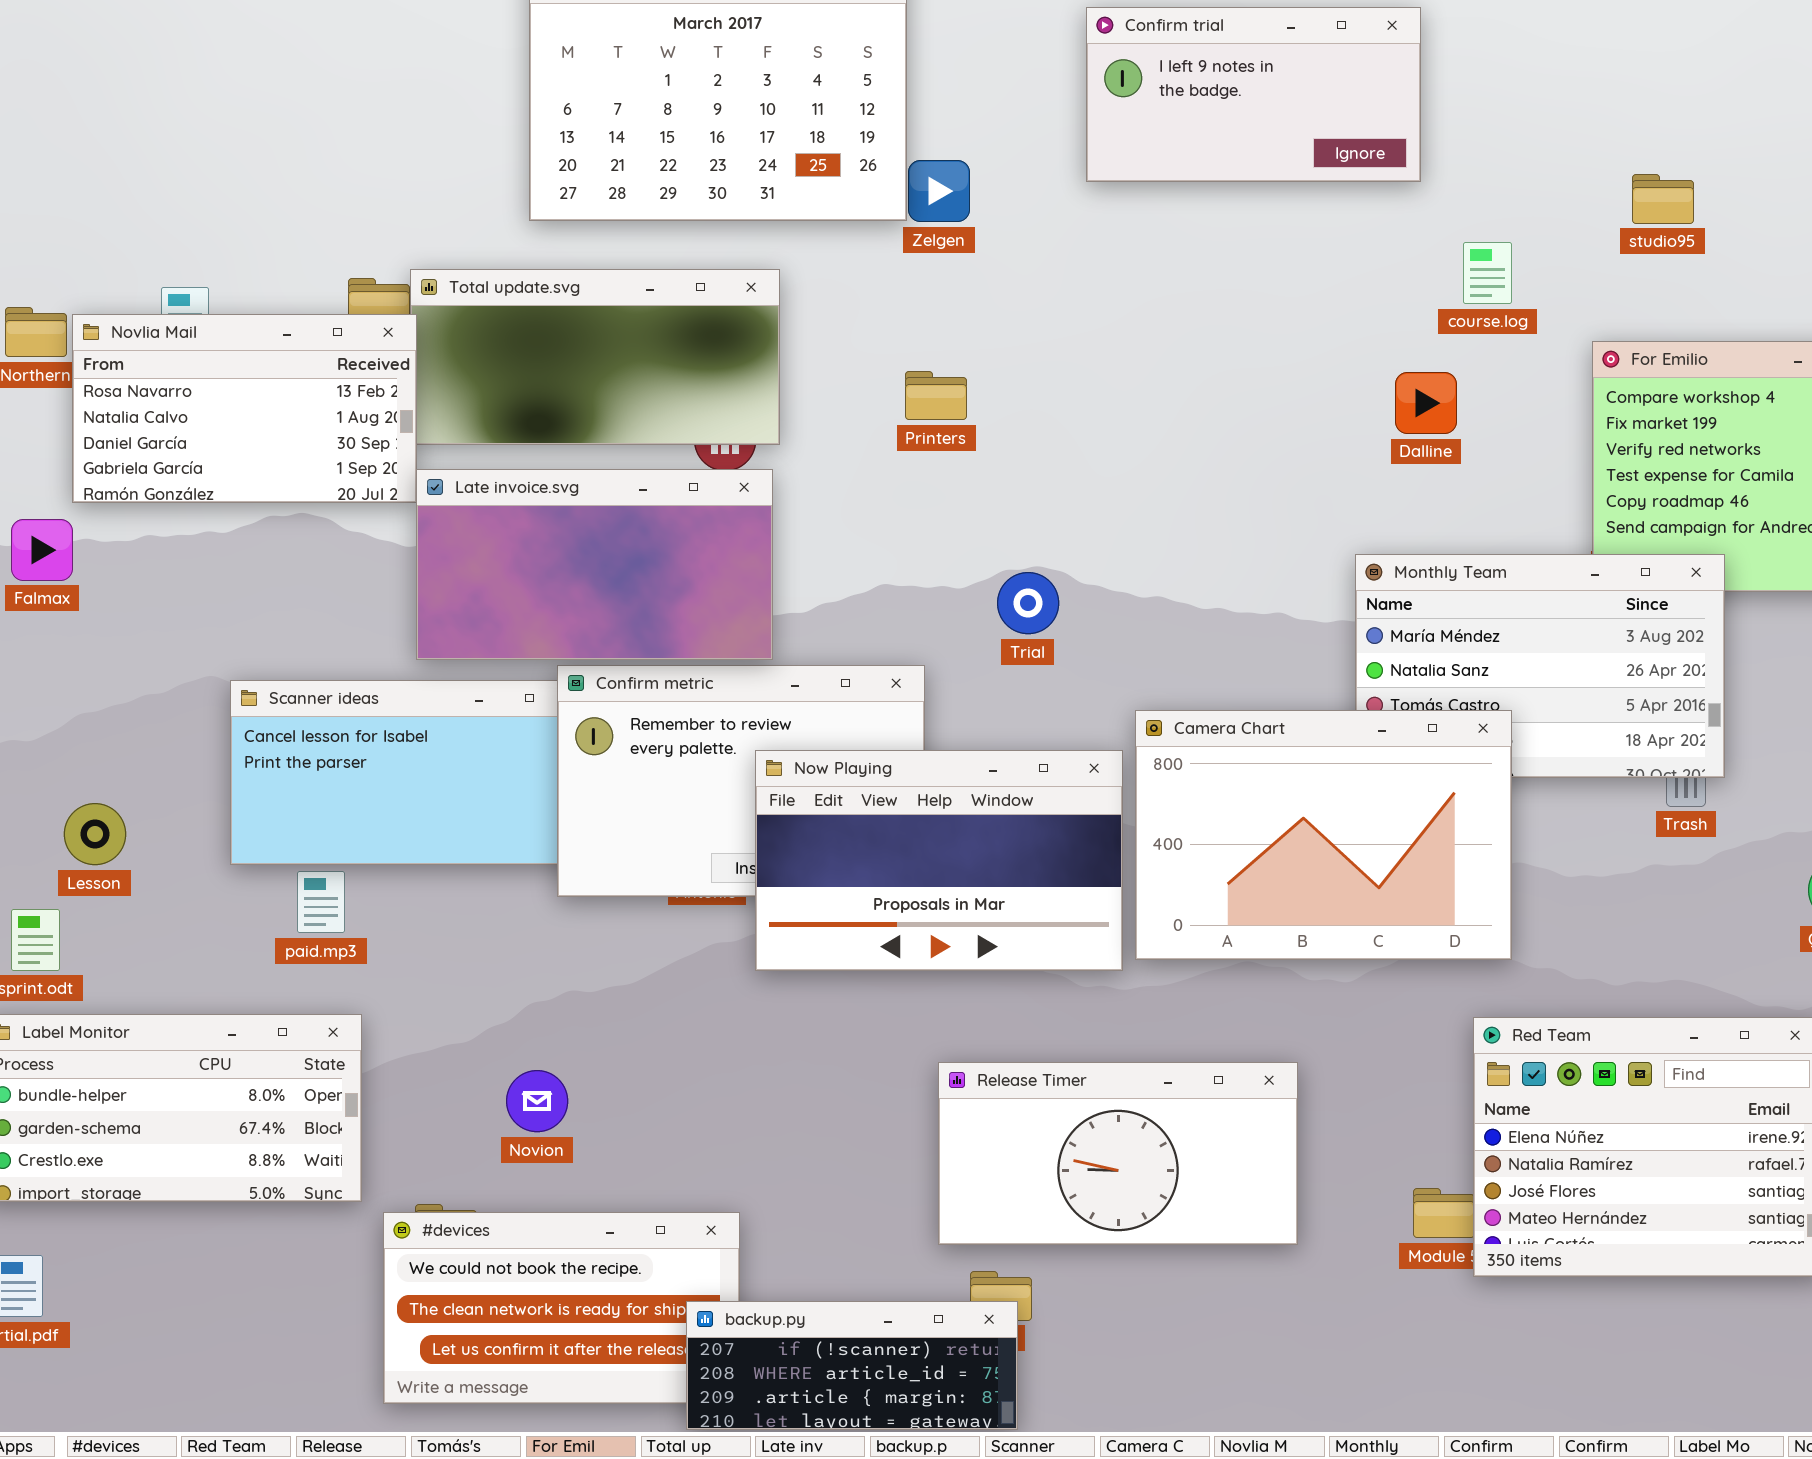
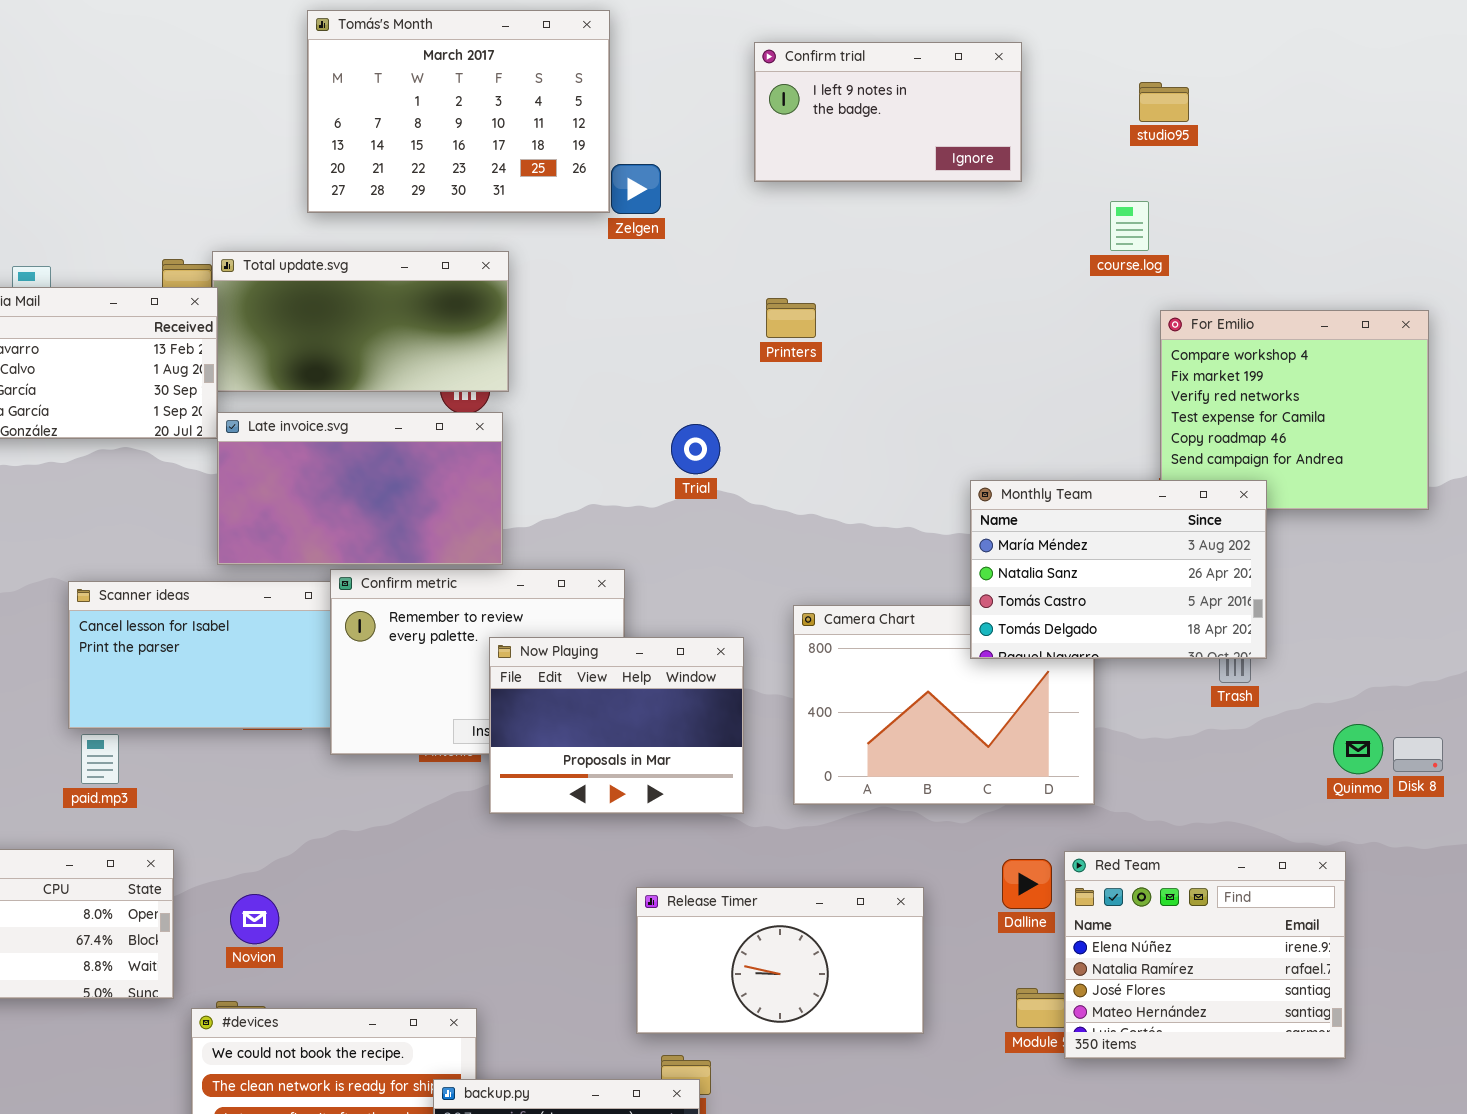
studio95: [1632,174,1694,224] -> [1139,82,1189,122], moved
course.log: [1463,242,1512,304] -> [1110,201,1149,251], moved
Printers: [905,371,967,420] -> [766,298,816,338], moved
Dalline: [1395,372,1457,434] -> [1002,859,1052,909], moved
Monthly Team: [1355,554,1725,778] -> [970,480,1267,659], raised
Trial: [997,572,1059,634] -> [671,424,720,474], moved
Now Playing: [755,750,1123,971] -> [489,637,744,814], resized
paid.mp3: [297,871,345,933] -> [81,734,119,784], moved
Novion: [506,1070,568,1132] -> [230,894,279,944], moved

